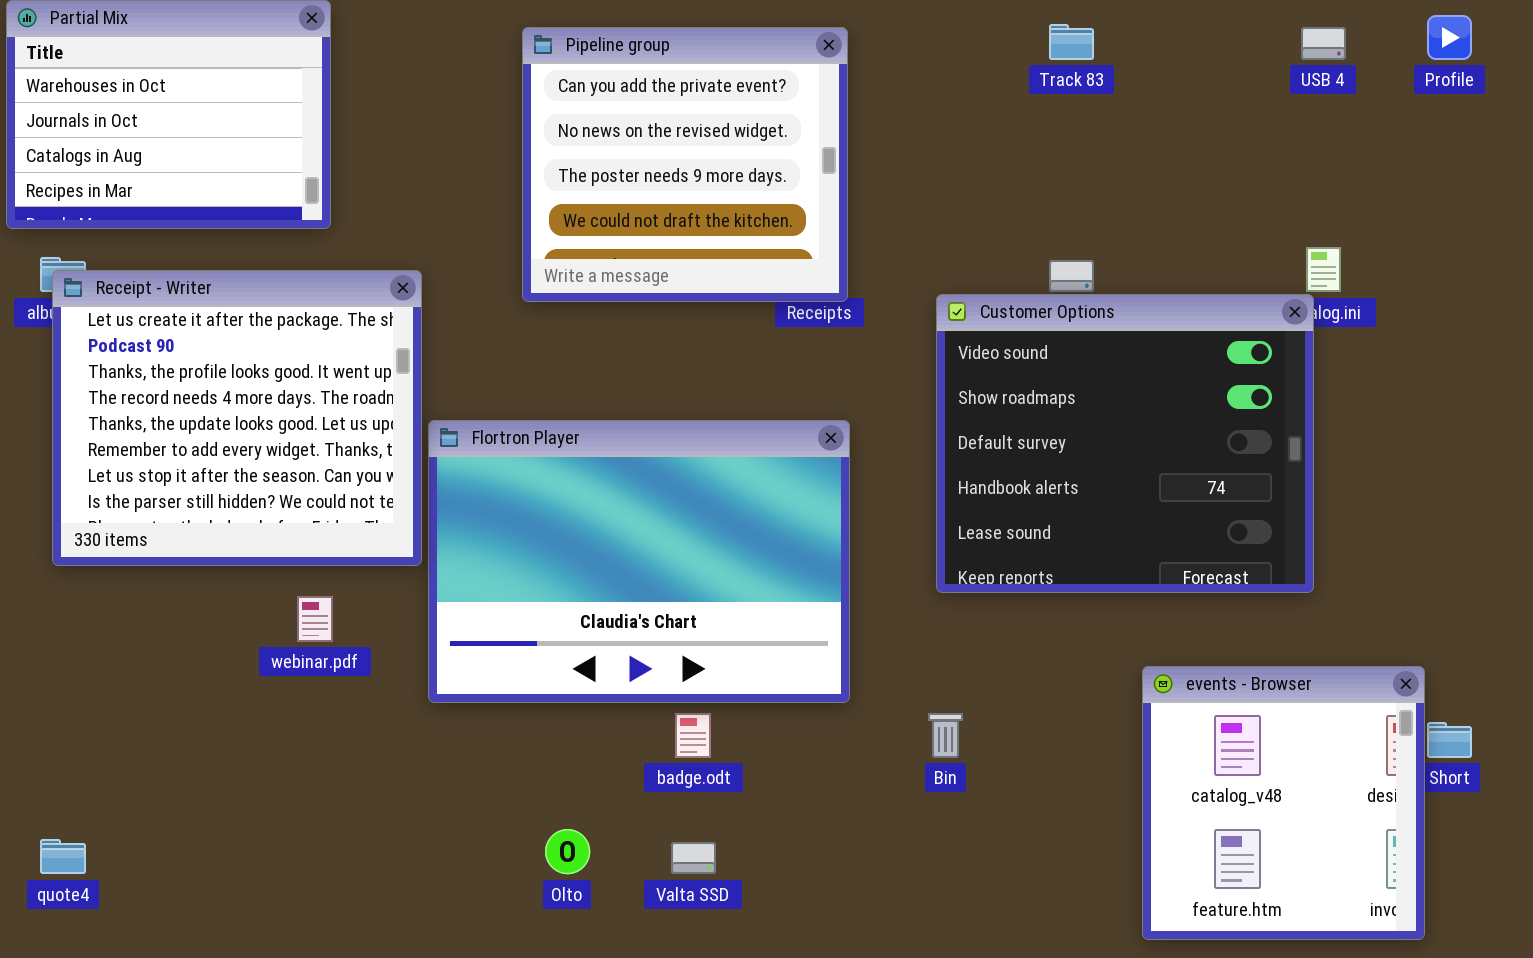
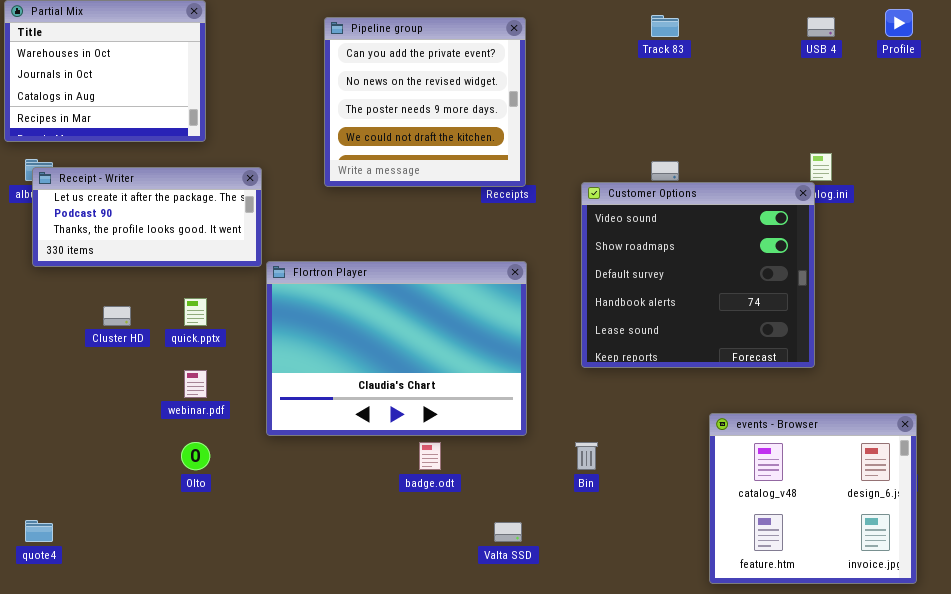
Receipt - Writer: [52,270,422,566] -> [32,167,262,267], resized
events - Browser: [1142,666,1425,940] -> [709,413,917,584], resized
Olto: [545,829,590,874] -> [181,442,210,470], moved
Valta SSD: [671,842,716,874] -> [494,522,522,542], moved

